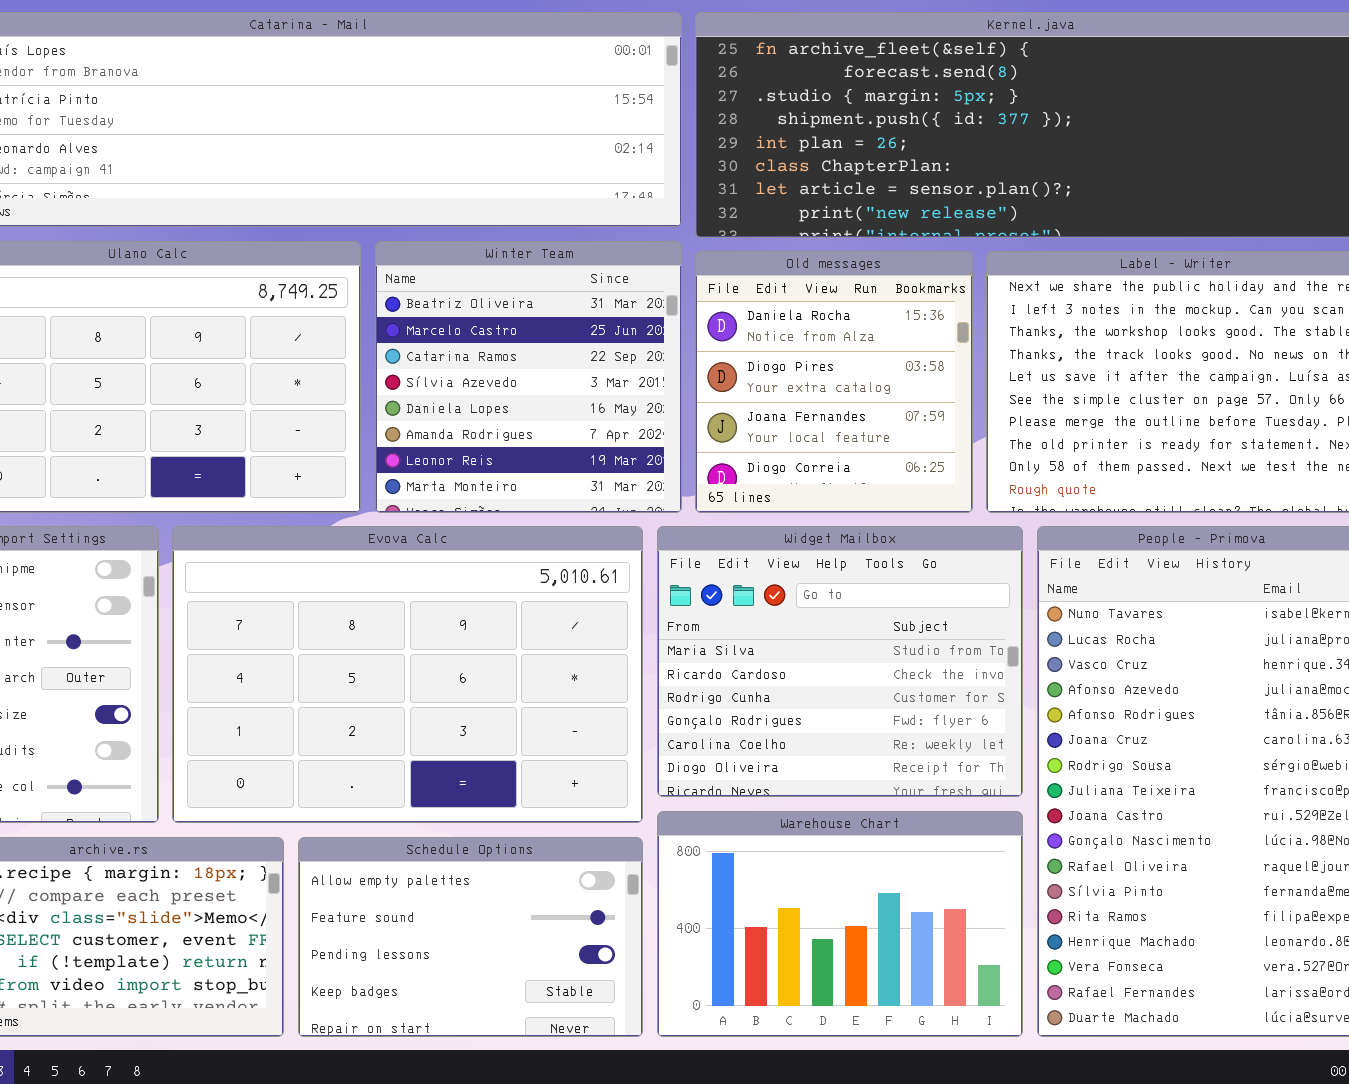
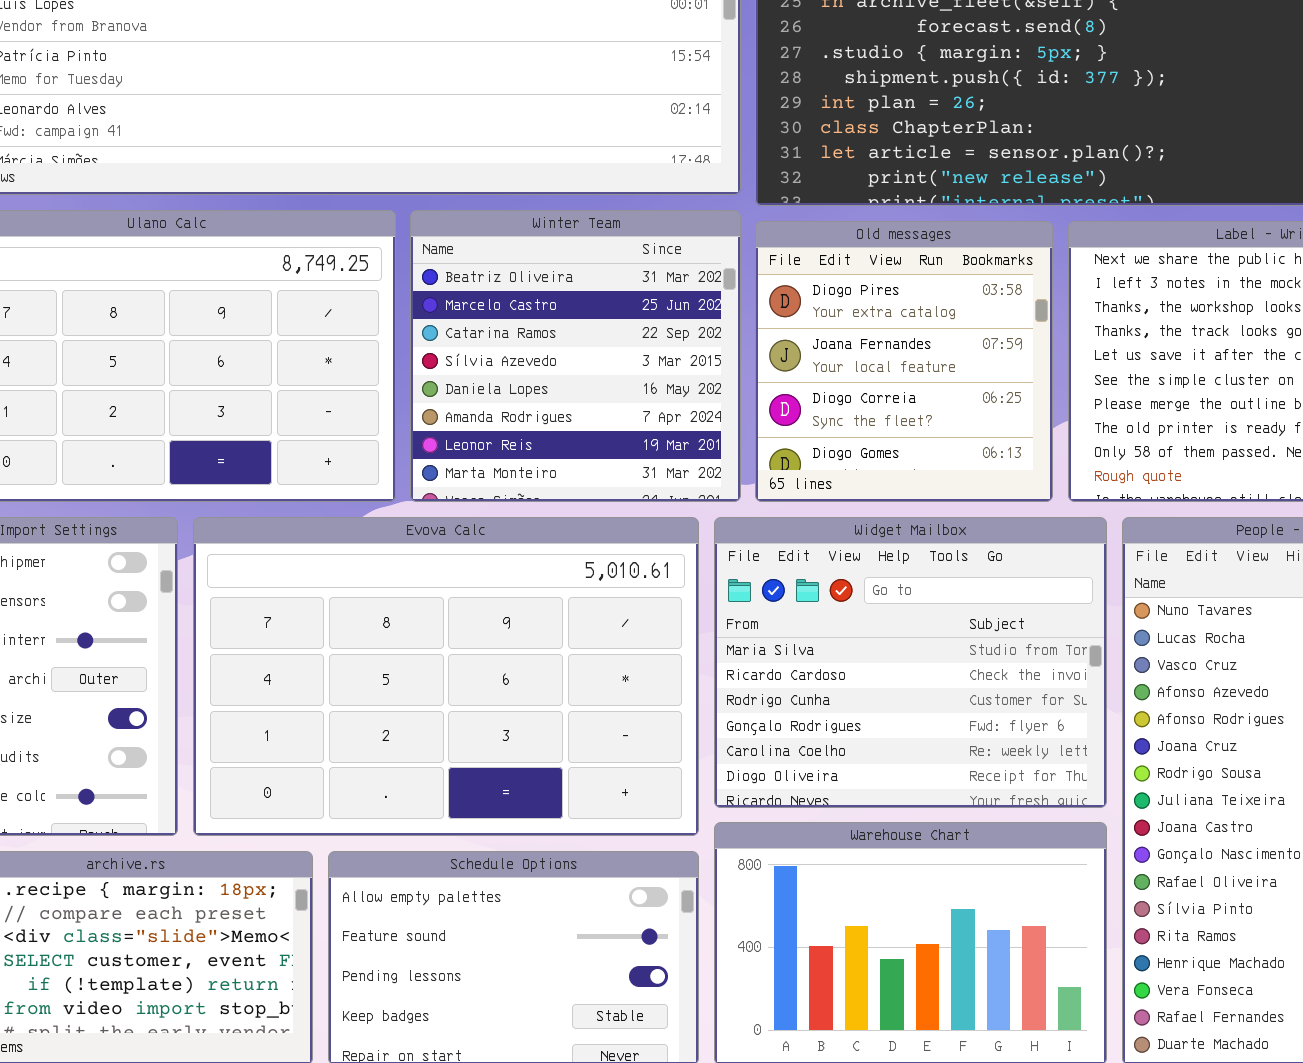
Old messages: [695,251,973,513] -> [755,221,1053,502], scrolled down 1 row

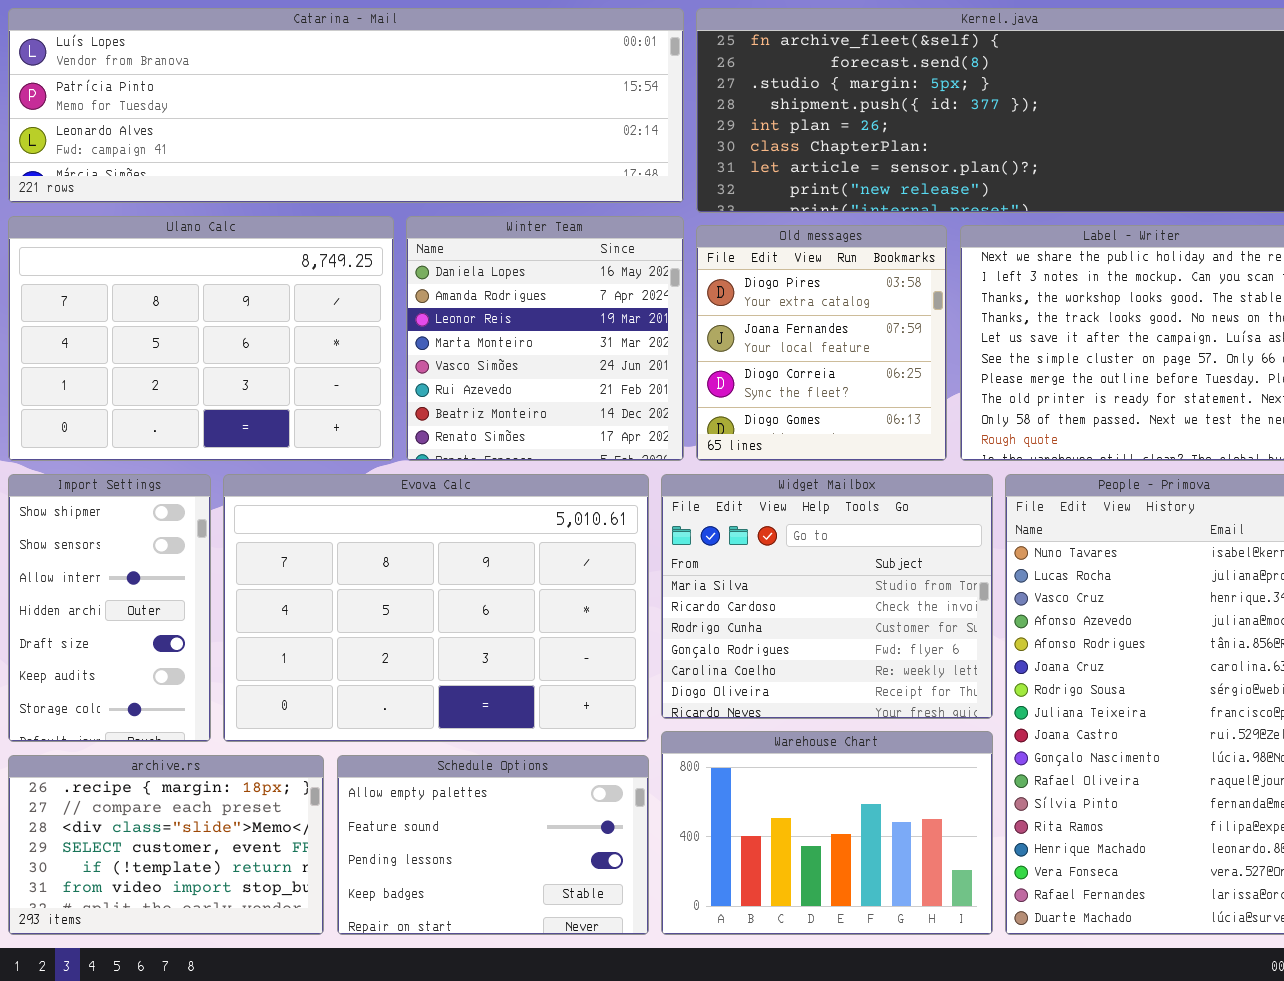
Winter Team: [410,210,741,502] -> [406,216,684,461], scrolled down 4 rows

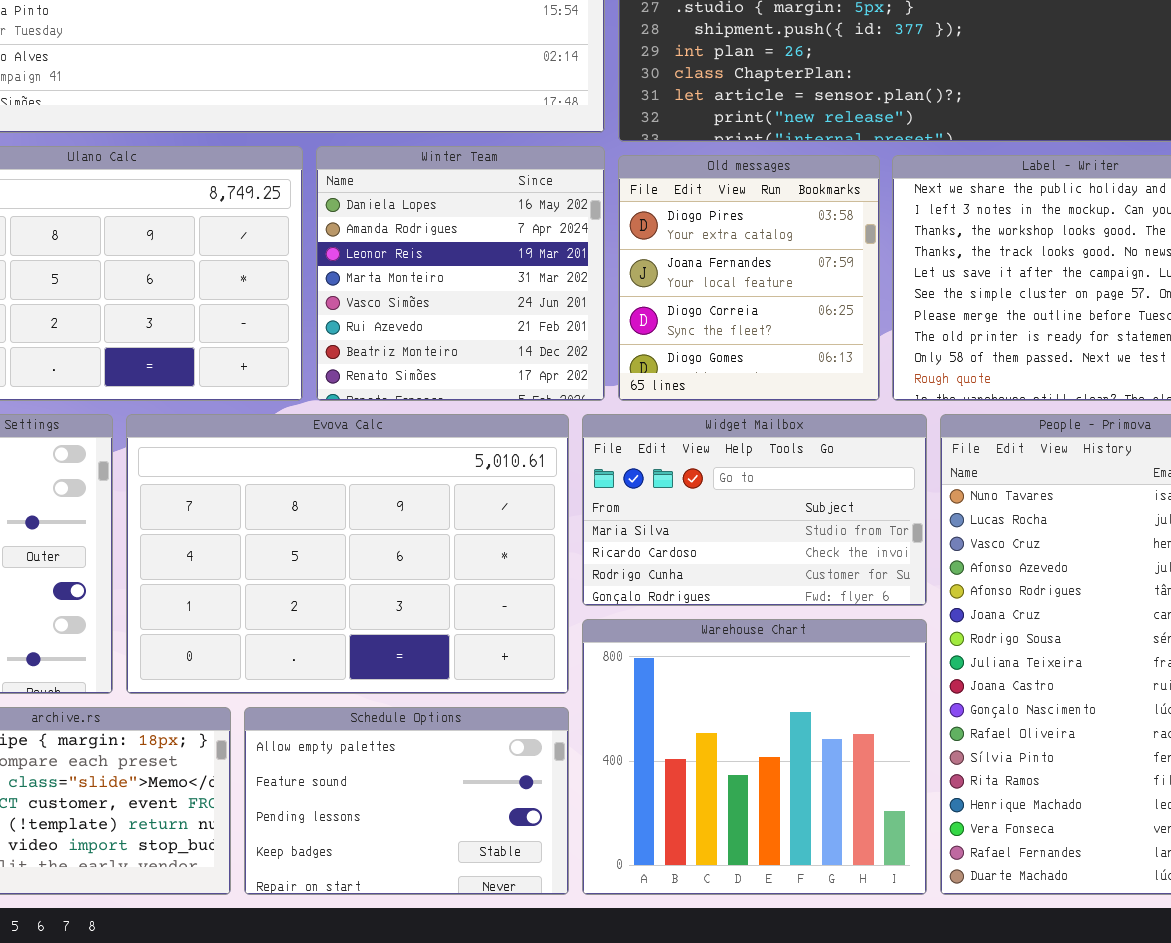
Widget Mailbox: [661,474,993,719] -> [582,414,927,606], resized
Warehouse Chart: [661,731,993,935] -> [582,619,927,895], resized

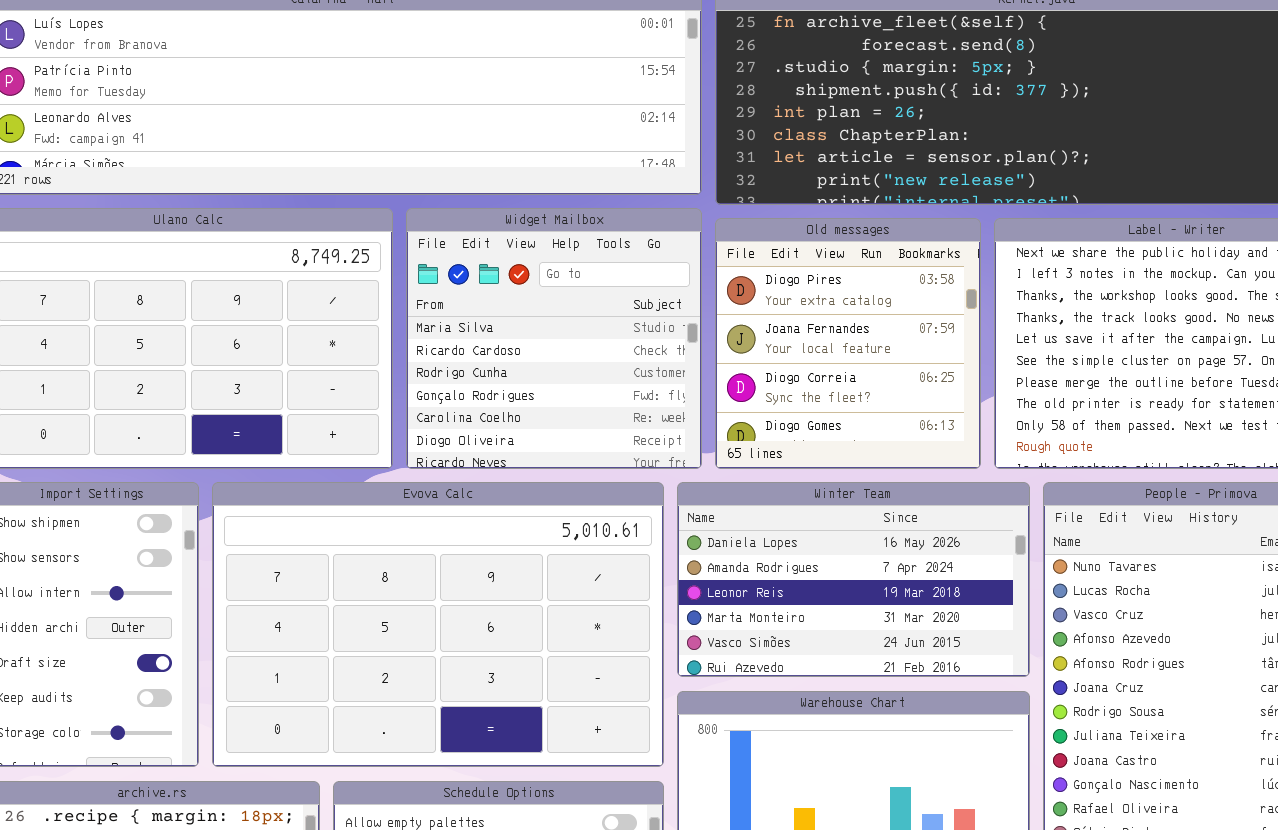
Winter Team: [316,146,605,401] -> [677,482,1030,677], moved, resized
Widget Mailbox: [582,414,927,606] -> [406,208,702,469], moved, resized

